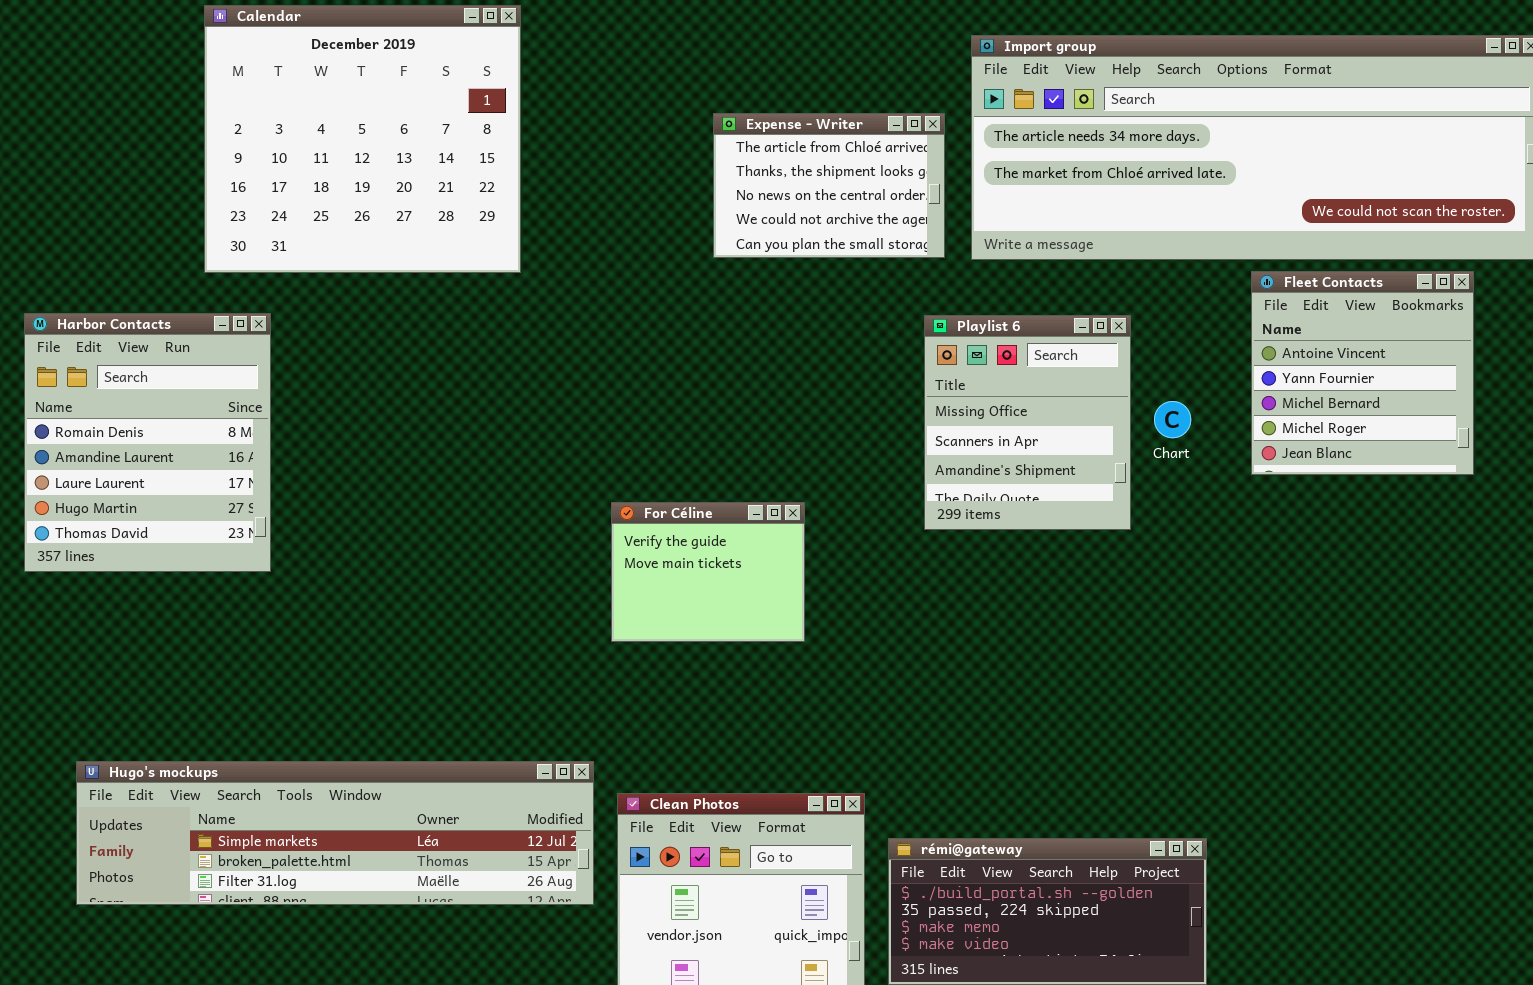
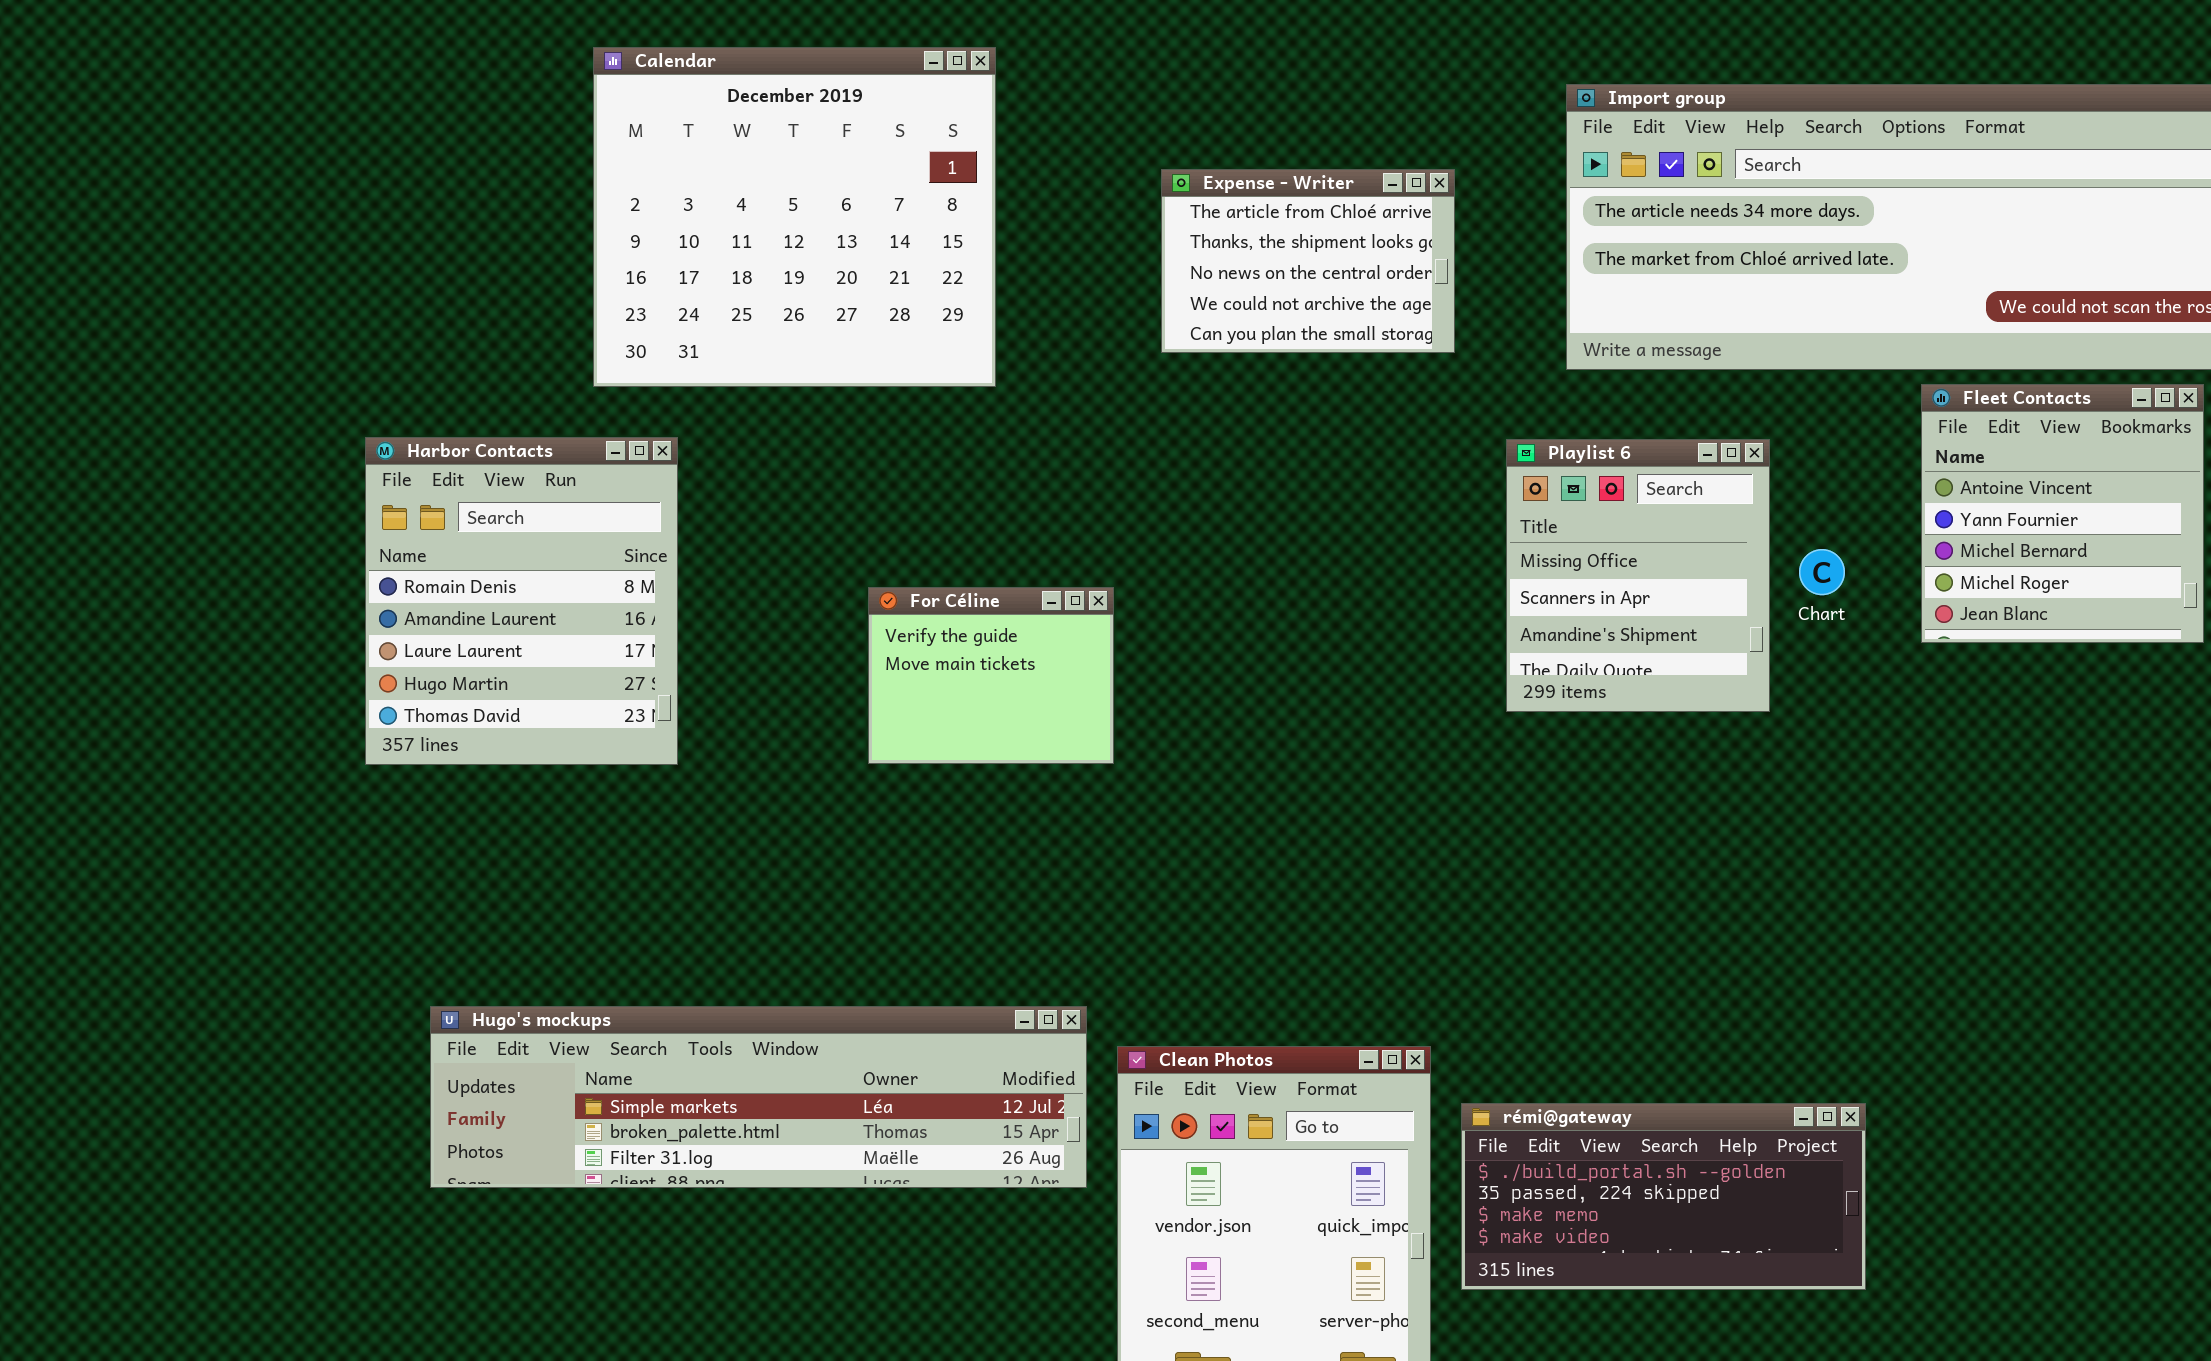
Expense - Writer: [713,113,945,258] -> [1161,169,1455,353], moved
For Céline: [611,502,805,642] -> [868,587,1114,764], moved

